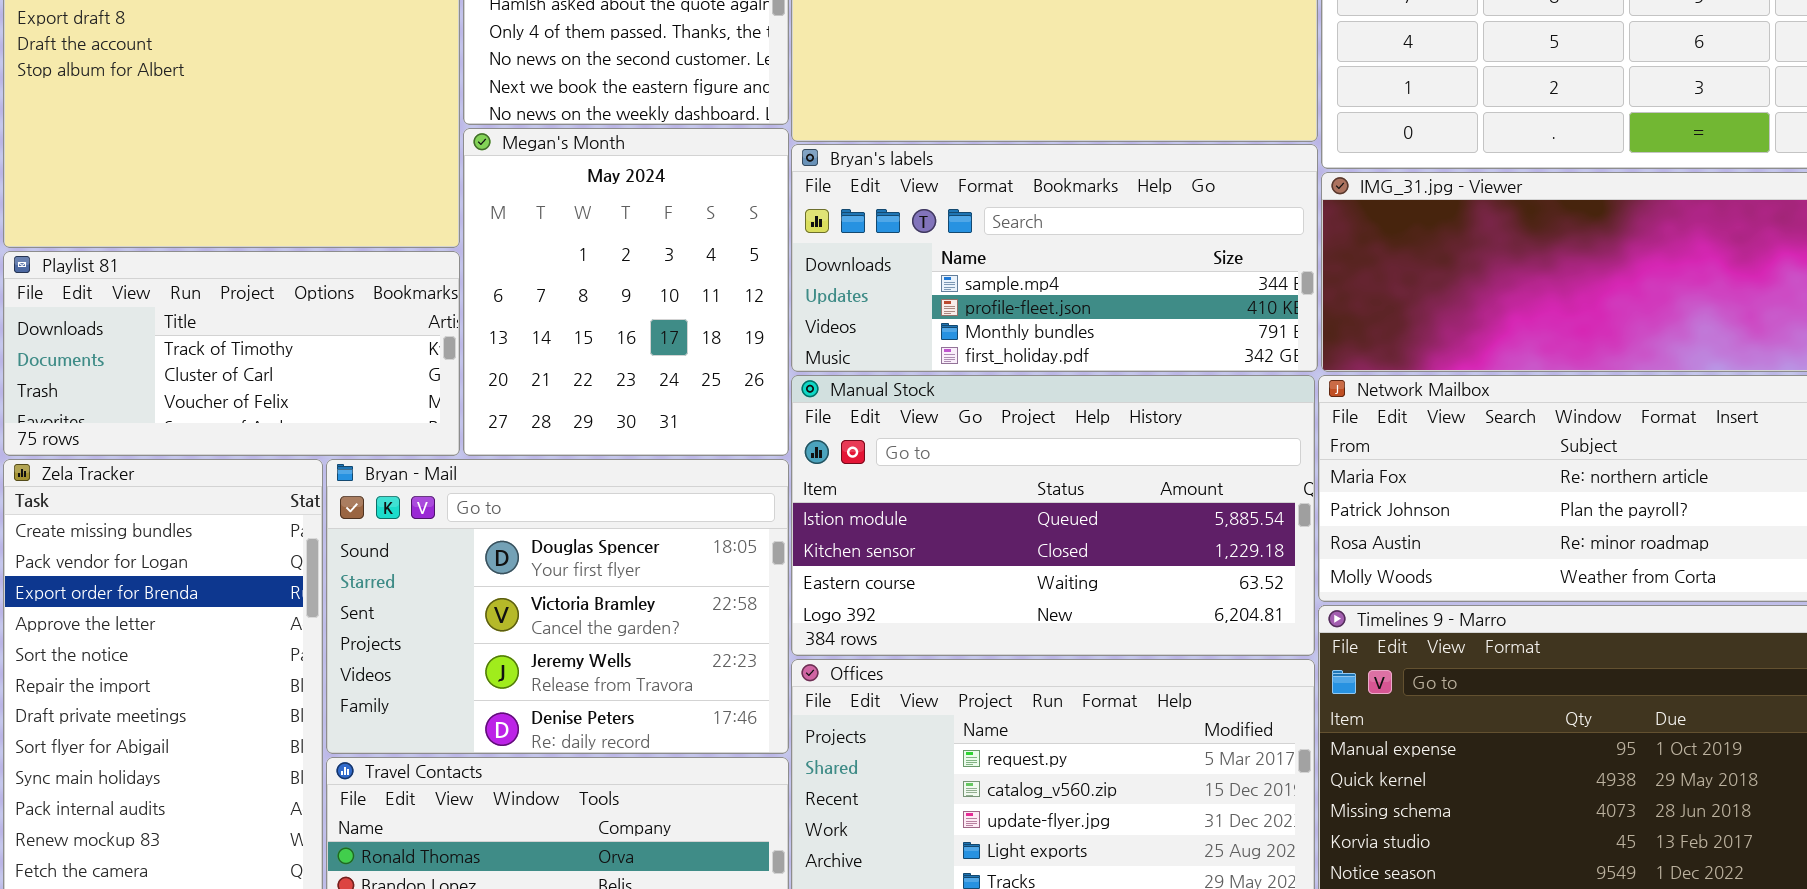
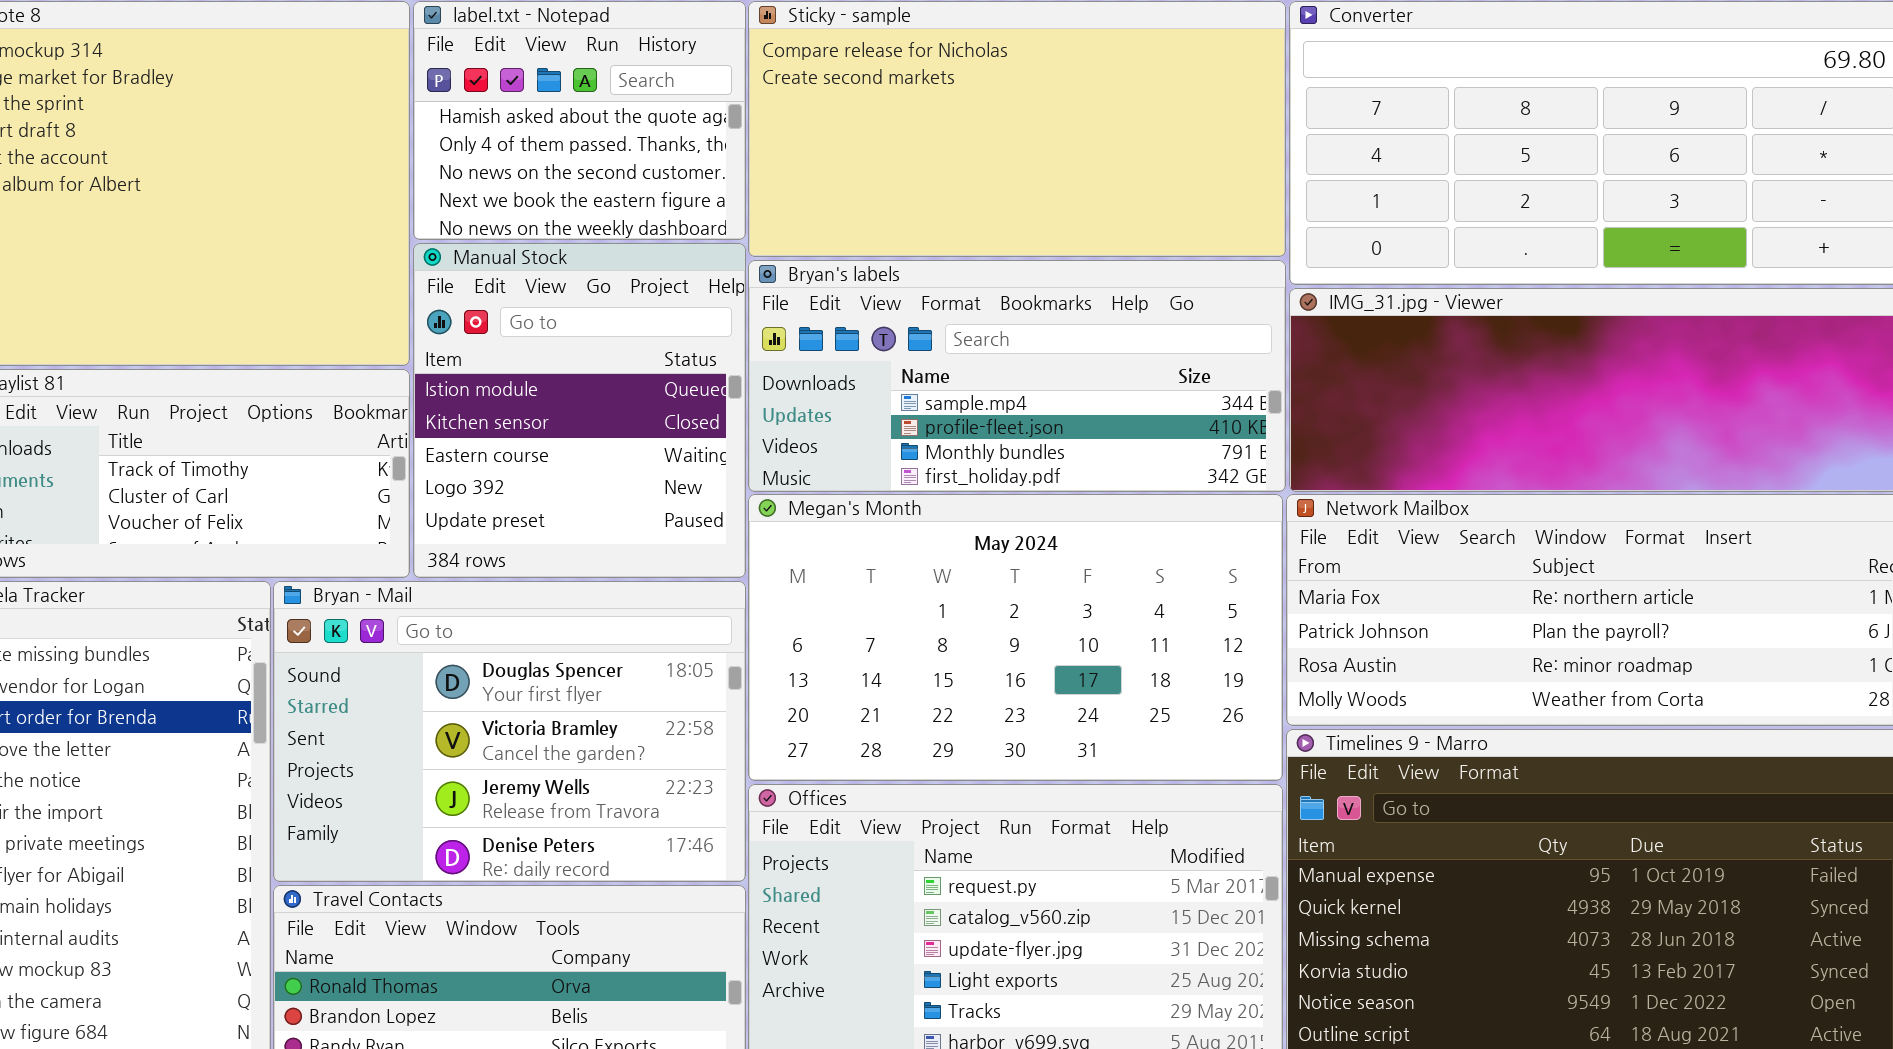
Megan's Month: [463,128,789,456] -> [748,494,1283,781], moved, resized
Manual Stock: [791,375,1315,656] -> [413,243,746,578], moved, resized

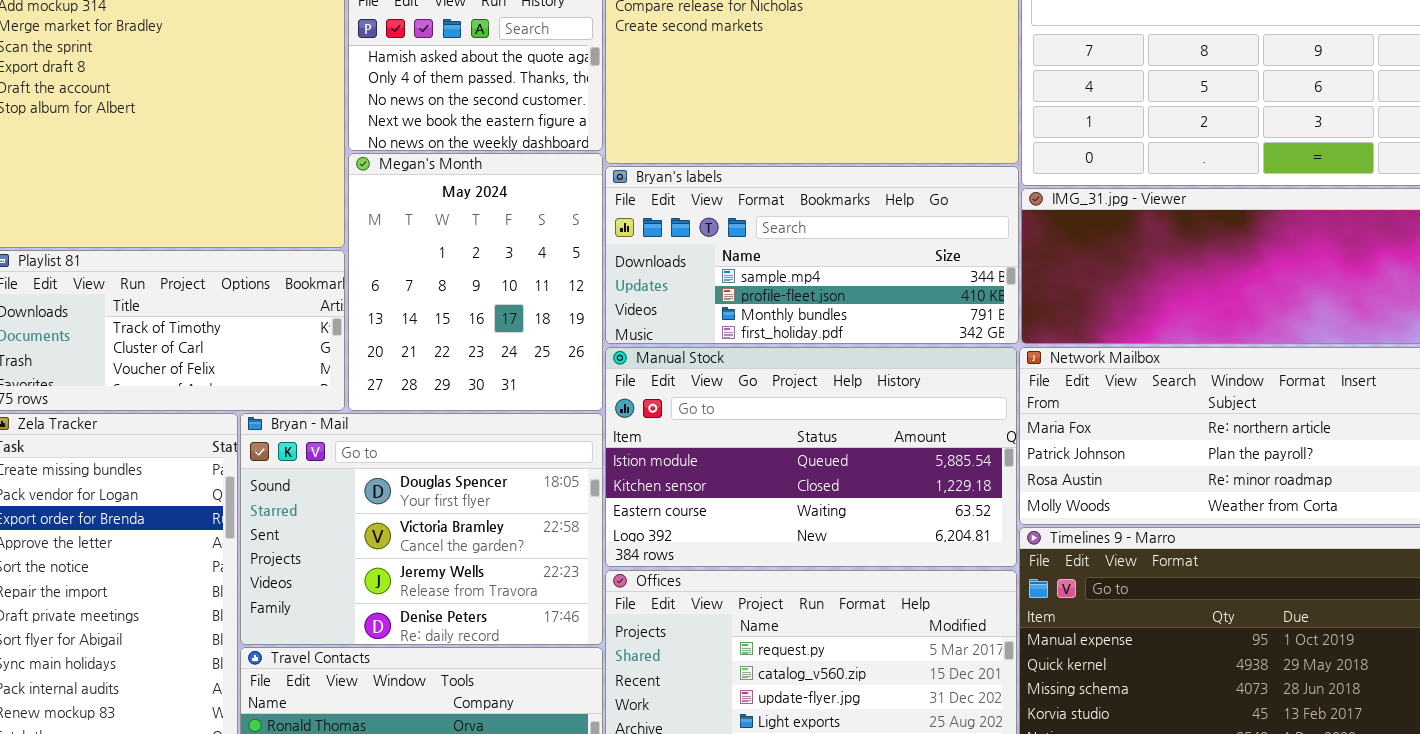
Manual Stock: [413,243,746,578] -> [605,347,1017,567], moved, resized
Megan's Month: [748,494,1283,781] -> [348,153,603,411], moved, resized

